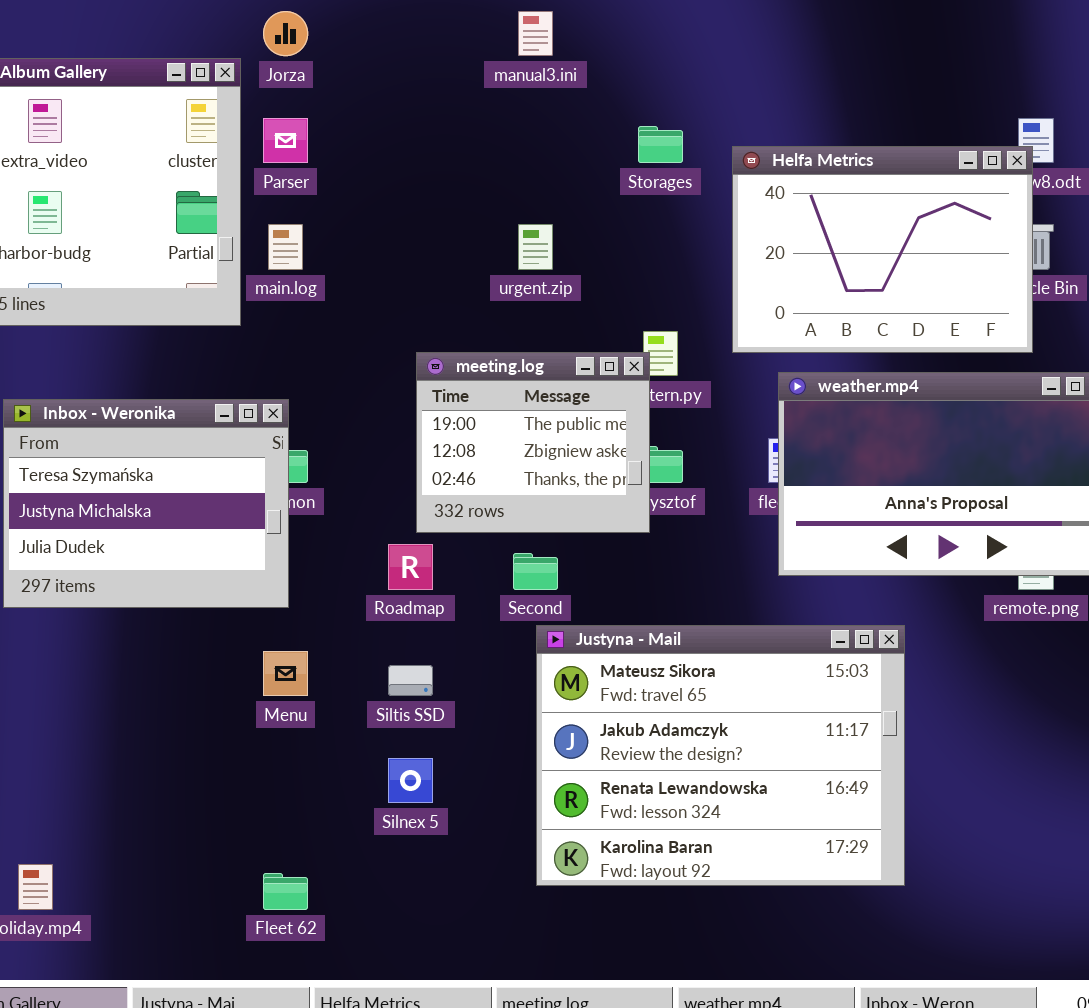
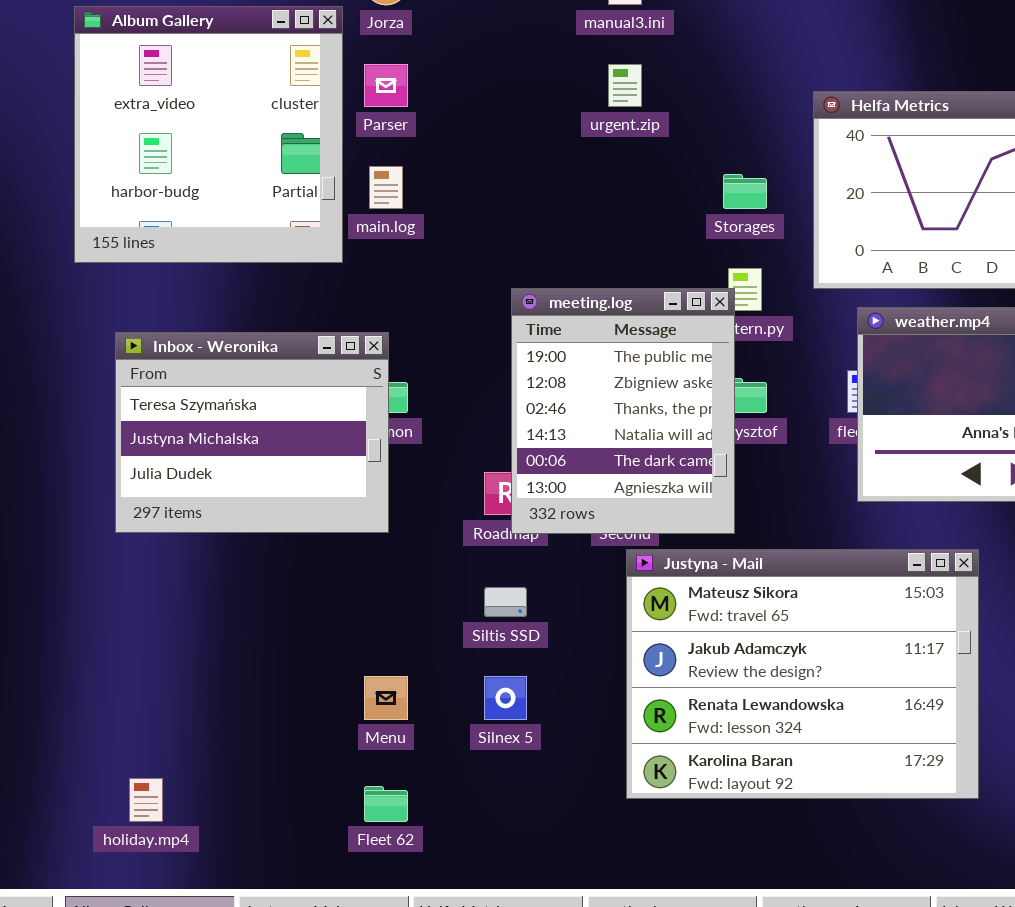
Storages: [638,126,683,163] -> [723,174,767,209], moved
urgent.zip: [518,224,553,270] -> [608,64,642,107], moved
meeting.log: [416,352,650,533] -> [511,288,735,534], resized
Menu: [263,651,308,696] -> [364,676,408,720], moved

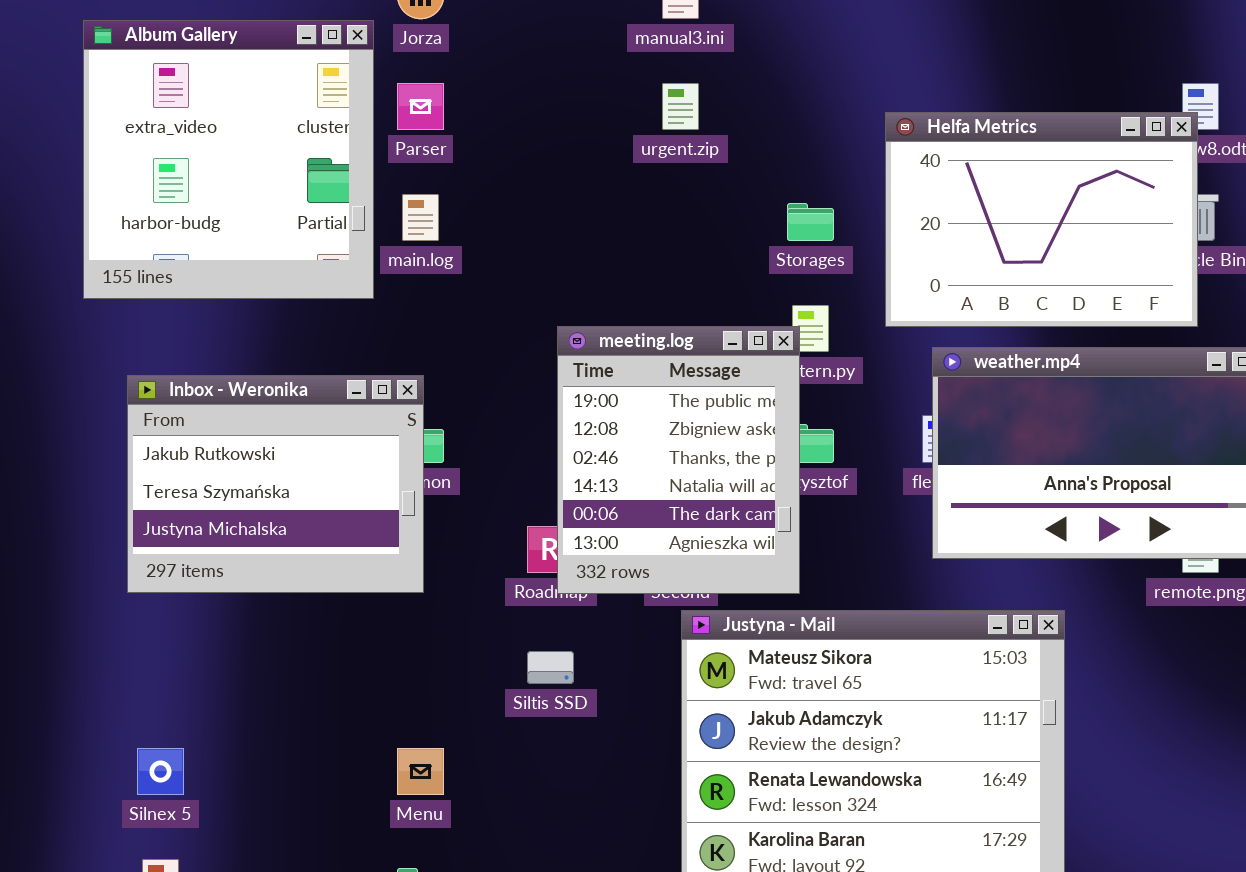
Inbox - Weronika: [115,332,389,533] -> [127,375,424,593], scrolled up 1 row
Silnex 5: [484,676,527,720] -> [137,748,184,795], moved

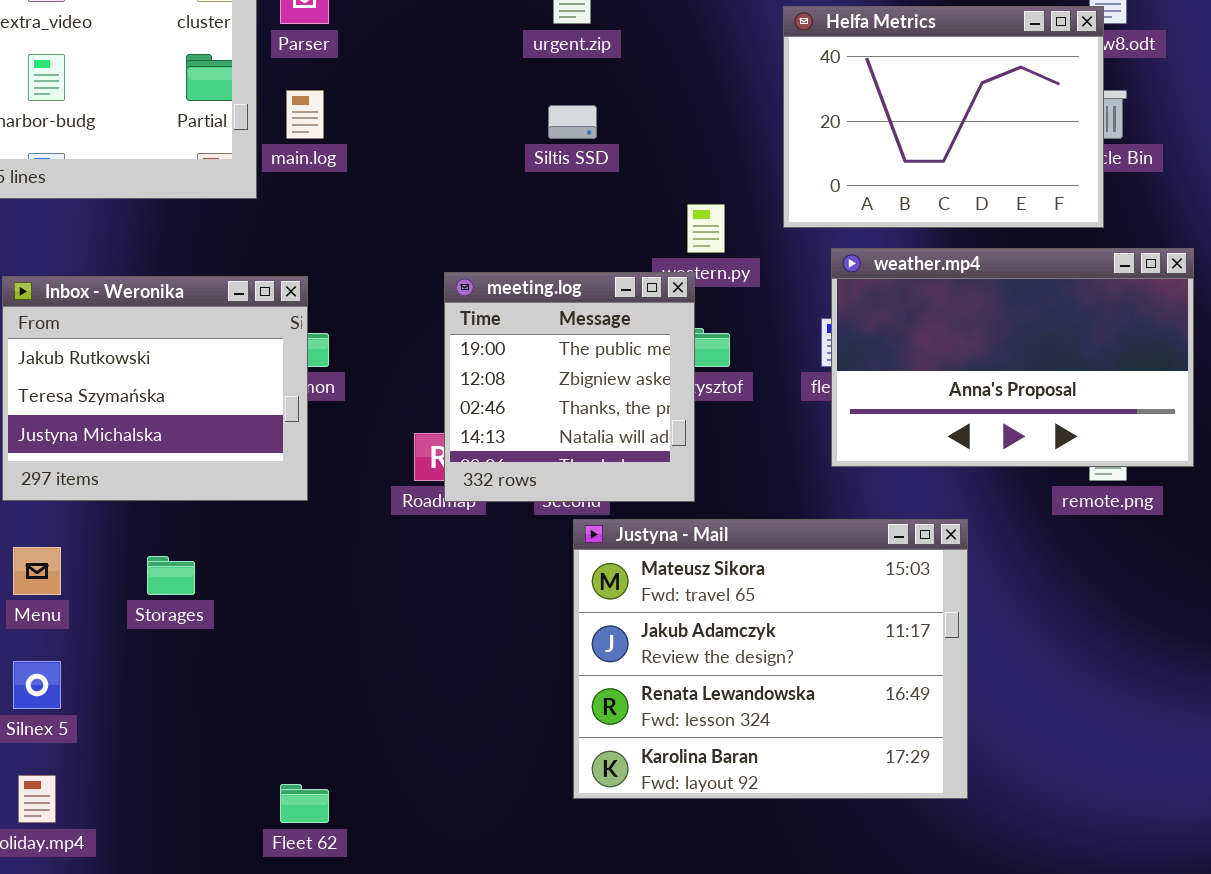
Storages: [787,203,834,241] -> [147,556,195,595], moved
meeting.log: [557,326,800,594] -> [444,272,695,502], resized
Siltis SSD: [527,651,574,684] -> [548,105,597,139], moved
Menu: [397,748,444,795] -> [13,547,61,595], moved

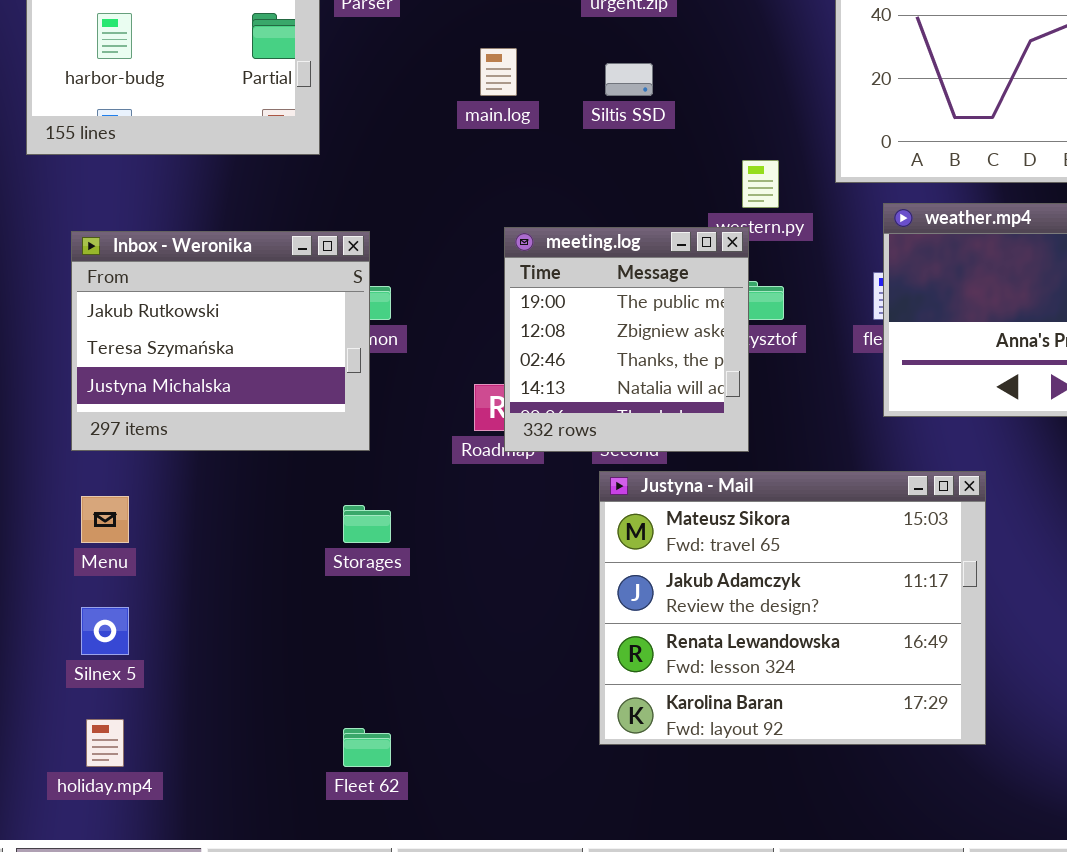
main.log: [286,90,324,139] -> [480,48,517,96], moved
Justyna - Mail: [573,519,968,799] -> [599,471,986,745], moved
Storages: [147,556,195,595] -> [343,505,391,543], moved

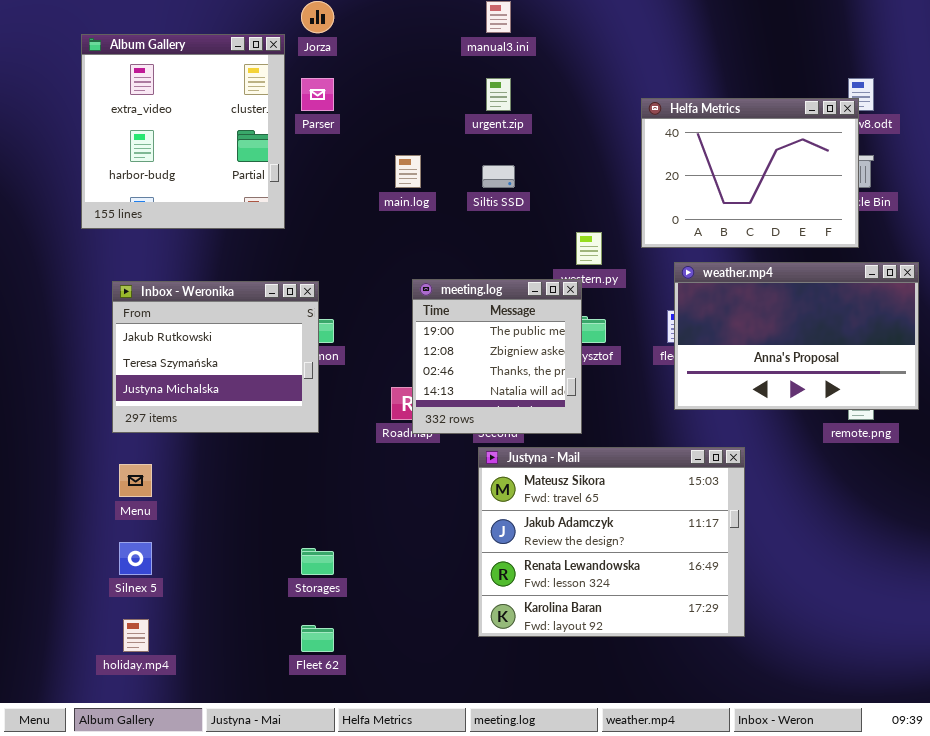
Storages: [343,505,391,543] -> [301,548,334,575], moved

